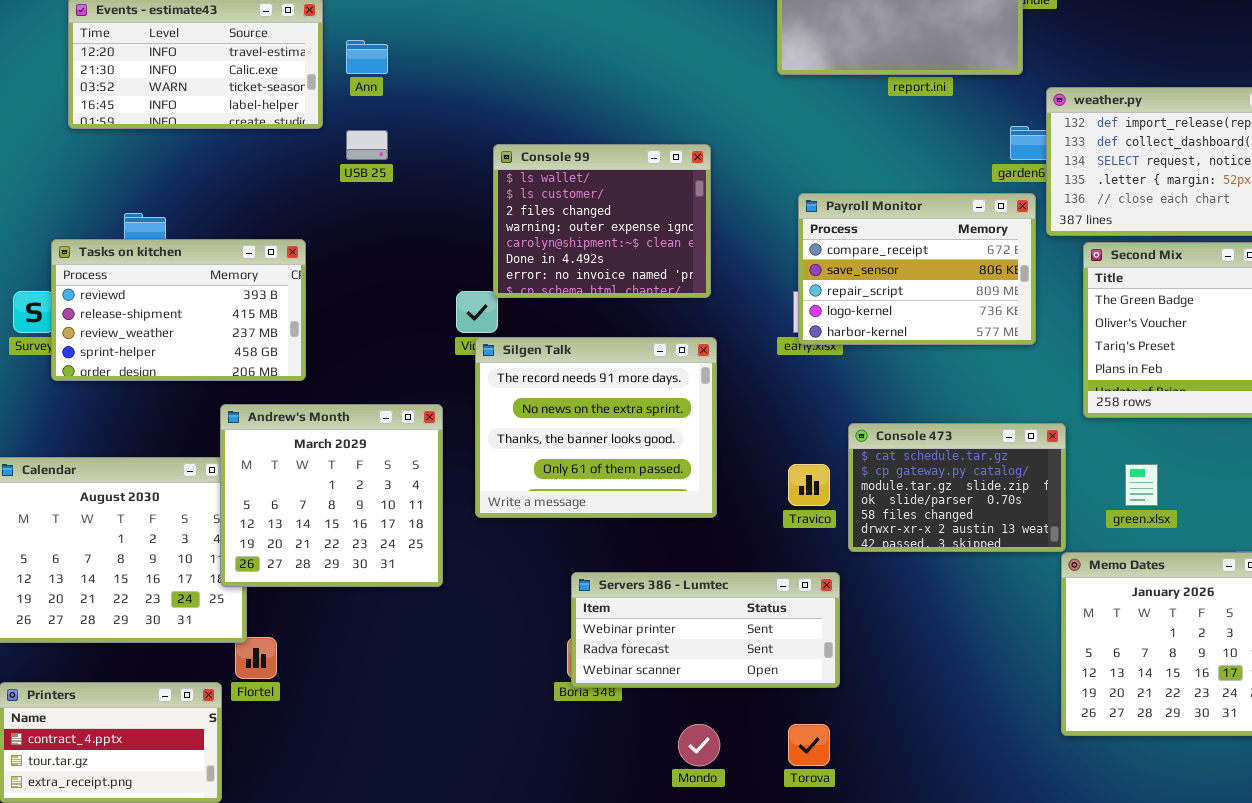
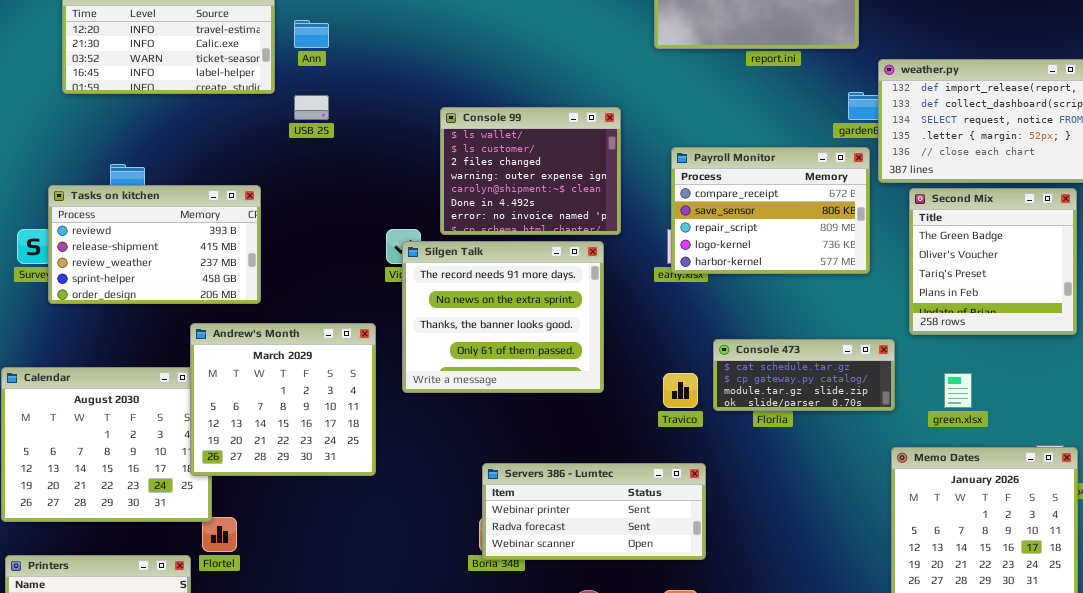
Console 99: [493,144,711,298] -> [440,107,621,235], moved
Silgen Talk: [475,337,717,518] -> [402,241,604,393], moved
Console 473: [848,423,1066,552] -> [713,339,895,411], resized

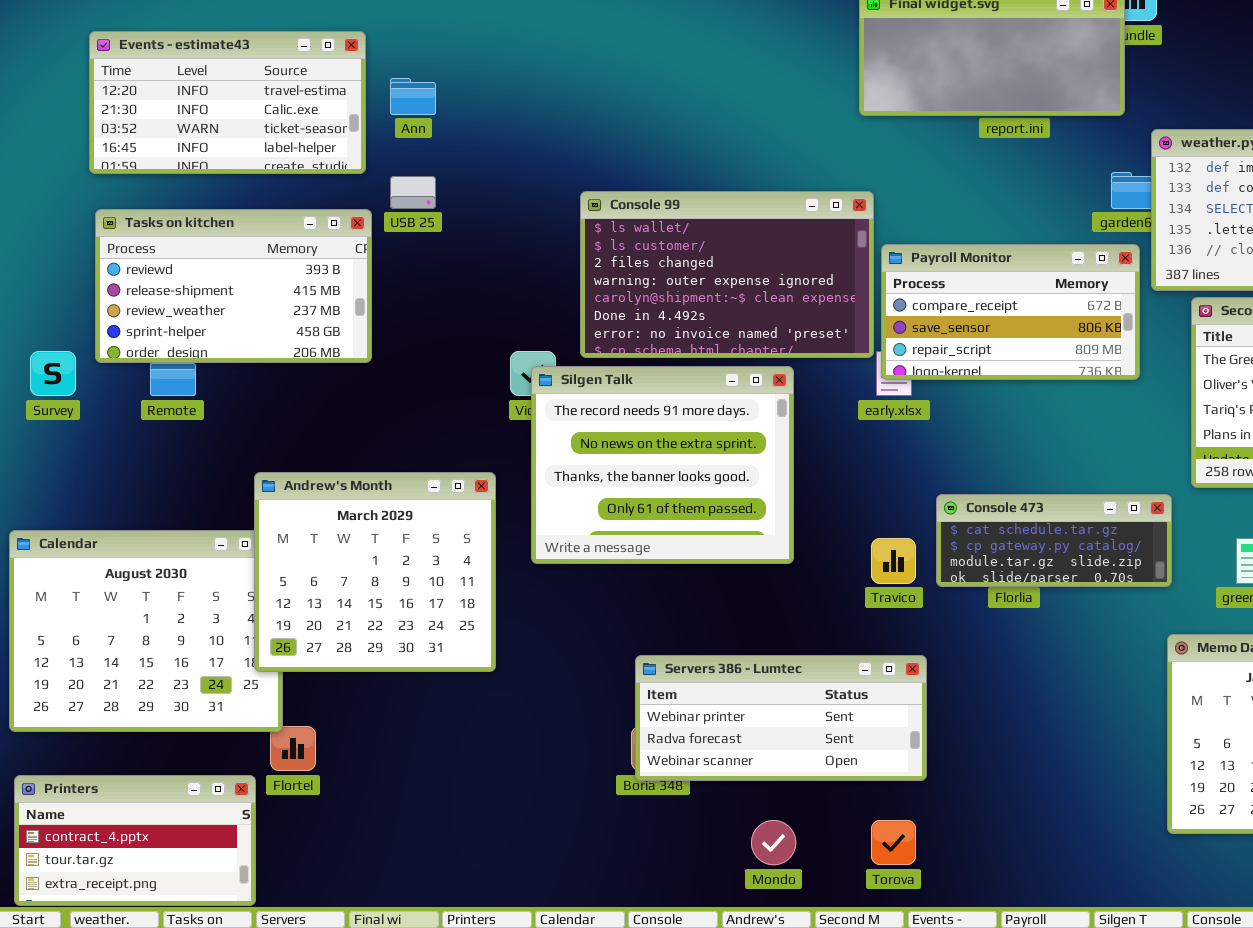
Console 99: [440,107,621,235] -> [580,191,874,358], resized
Payroll Monitor: [671,147,870,274] -> [881,244,1140,380], resized
Tasks on kitchen: [48,185,261,304] -> [95,209,372,363], moved

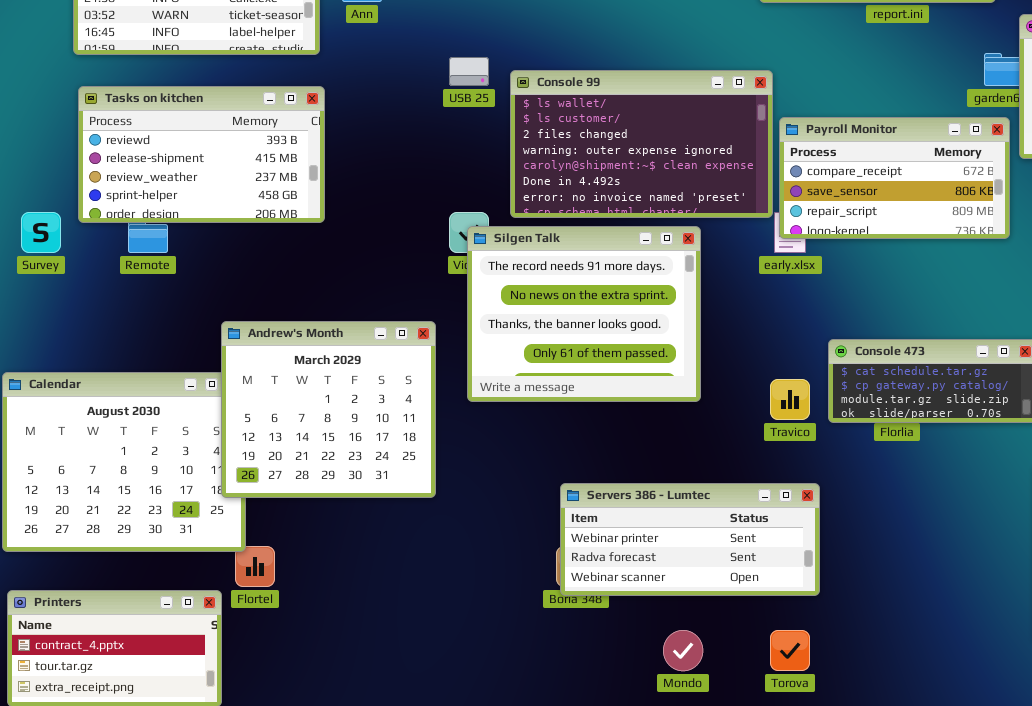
USB 25: [390,176,436,209] -> [449,57,489,86], moved

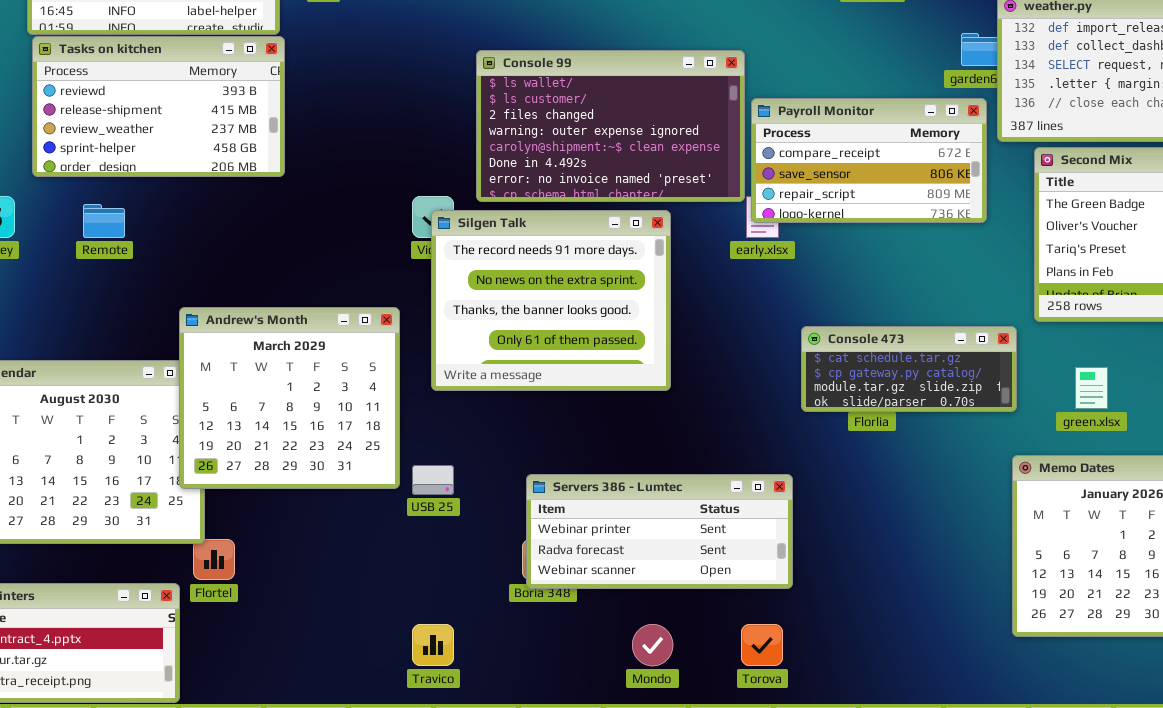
USB 25: [449,57,489,86] -> [412,465,454,495], moved
Tasks on kitchen: [78,86,325,223] -> [32,36,285,177], moved
Travico: [770,379,810,420] -> [412,624,454,666], moved

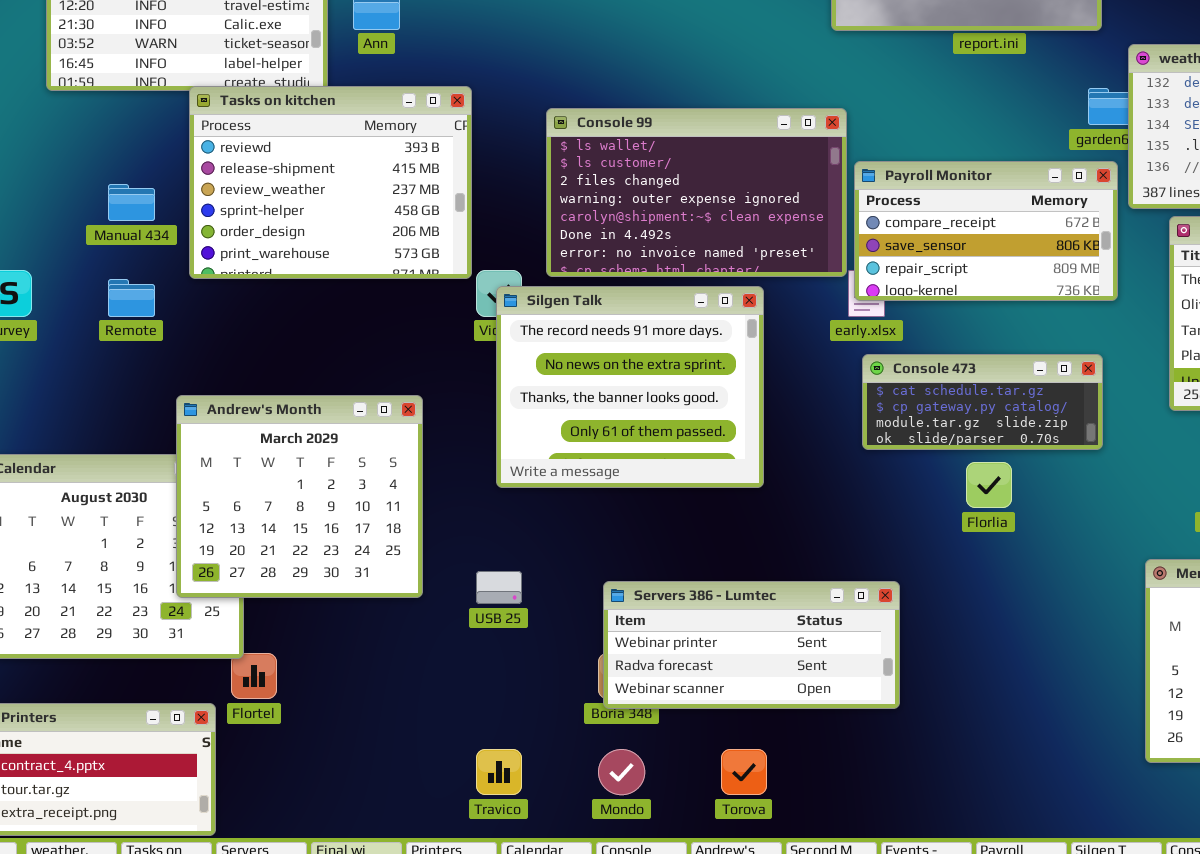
Tasks on kitchen: [32,36,285,177] -> [189,86,472,279], moved, resized
Andrew's Month: [179,307,400,489] -> [176,395,423,598], moved
Console 473: [801,326,1017,412] -> [862,354,1103,450], moved
Mondo: [632,624,673,666] -> [598,749,645,795], moved
Torova: [741,624,783,666] -> [721,749,767,795], moved

